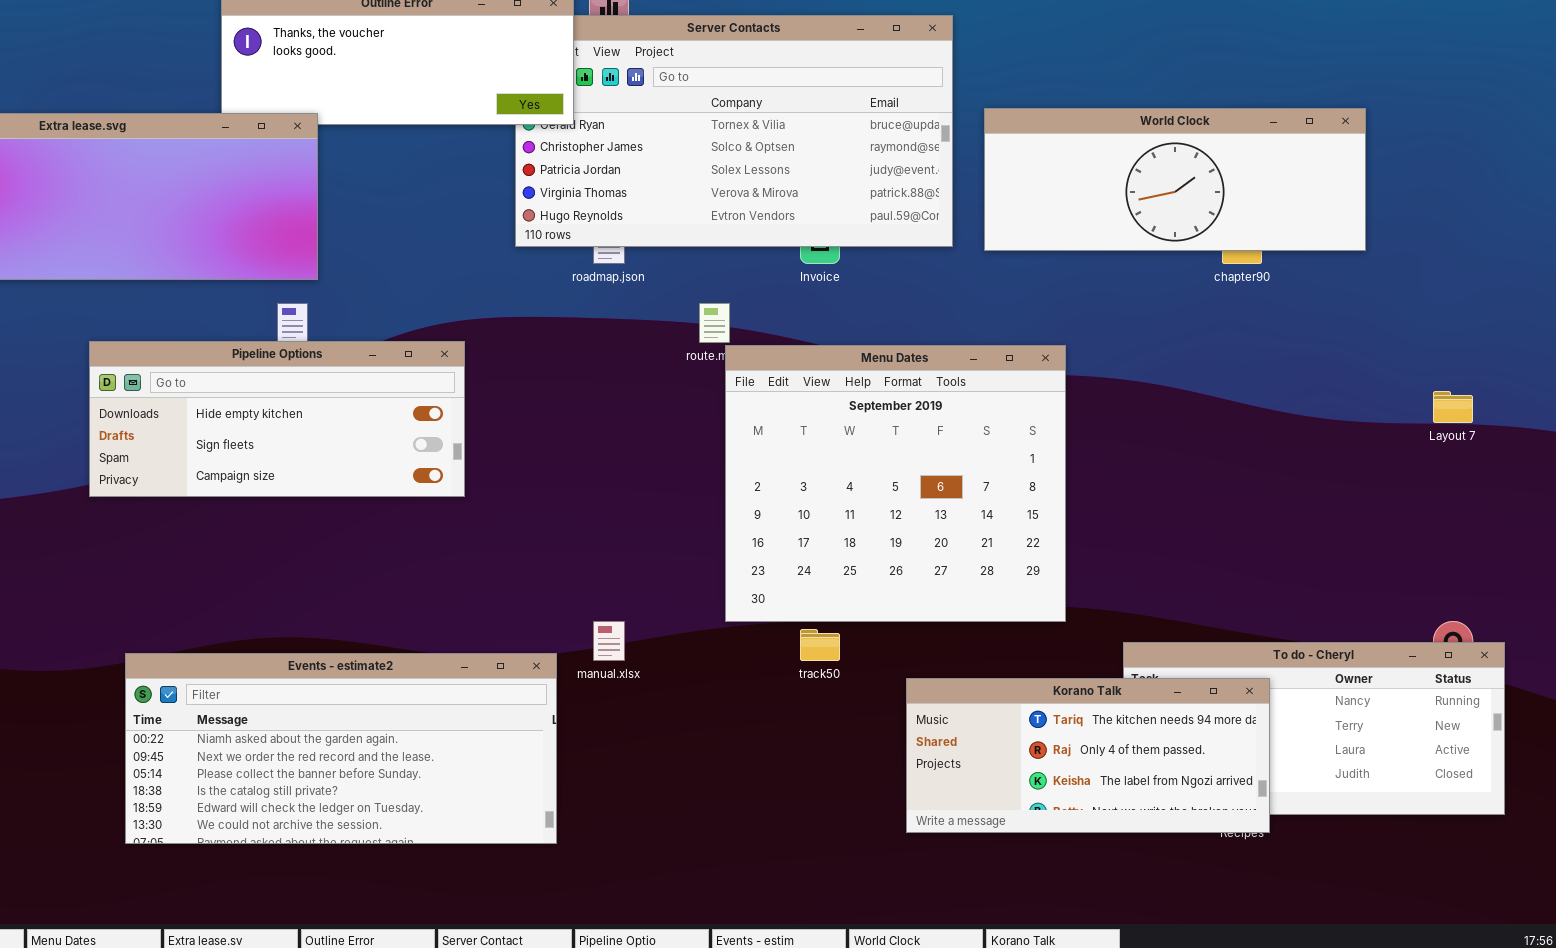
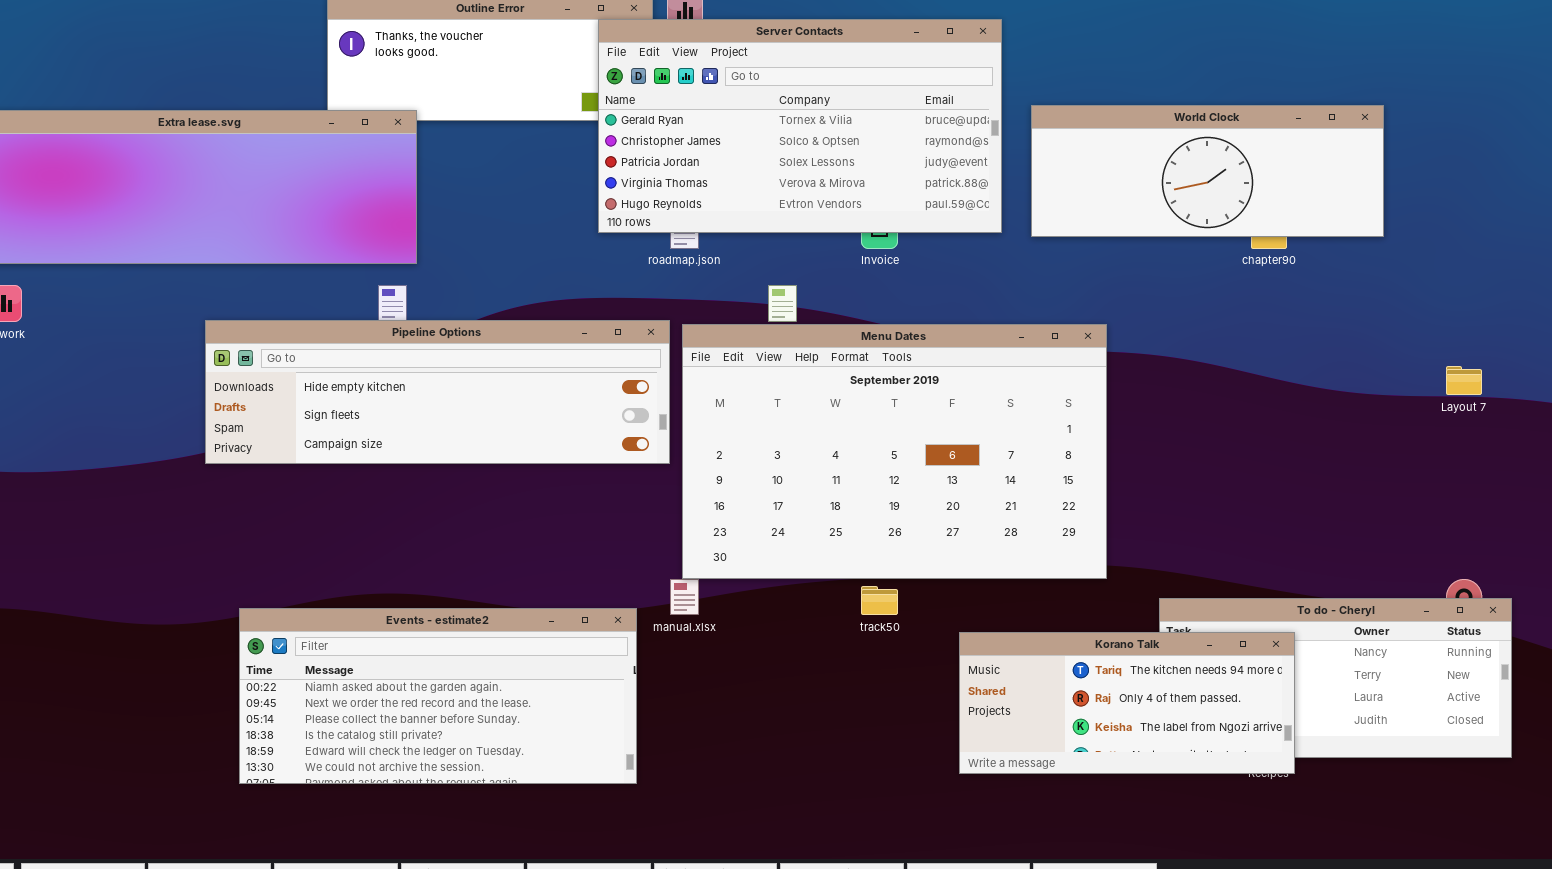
Server Contacts: [515,15,953,247] -> [598,19,1002,233], raised
Pipeline Options: [89,341,465,497] -> [205,320,670,464], resized
Menu Dates: [725,345,1066,622] -> [682,324,1107,579], resized

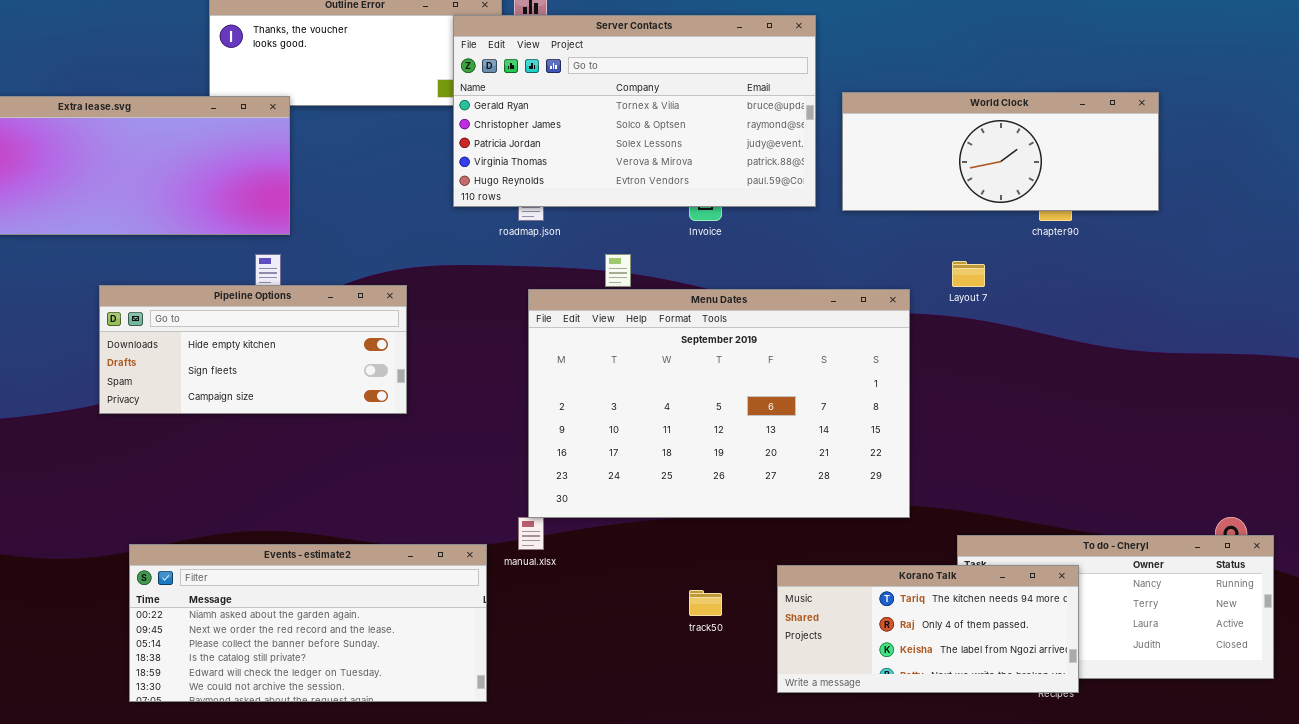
Pipeline Options: [205,320,670,464] -> [99,285,407,414], resized
Layout 7: [1446,366,1482,395] -> [952,261,985,287], moved
track50: [861,586,898,615] -> [689,590,722,616], moved

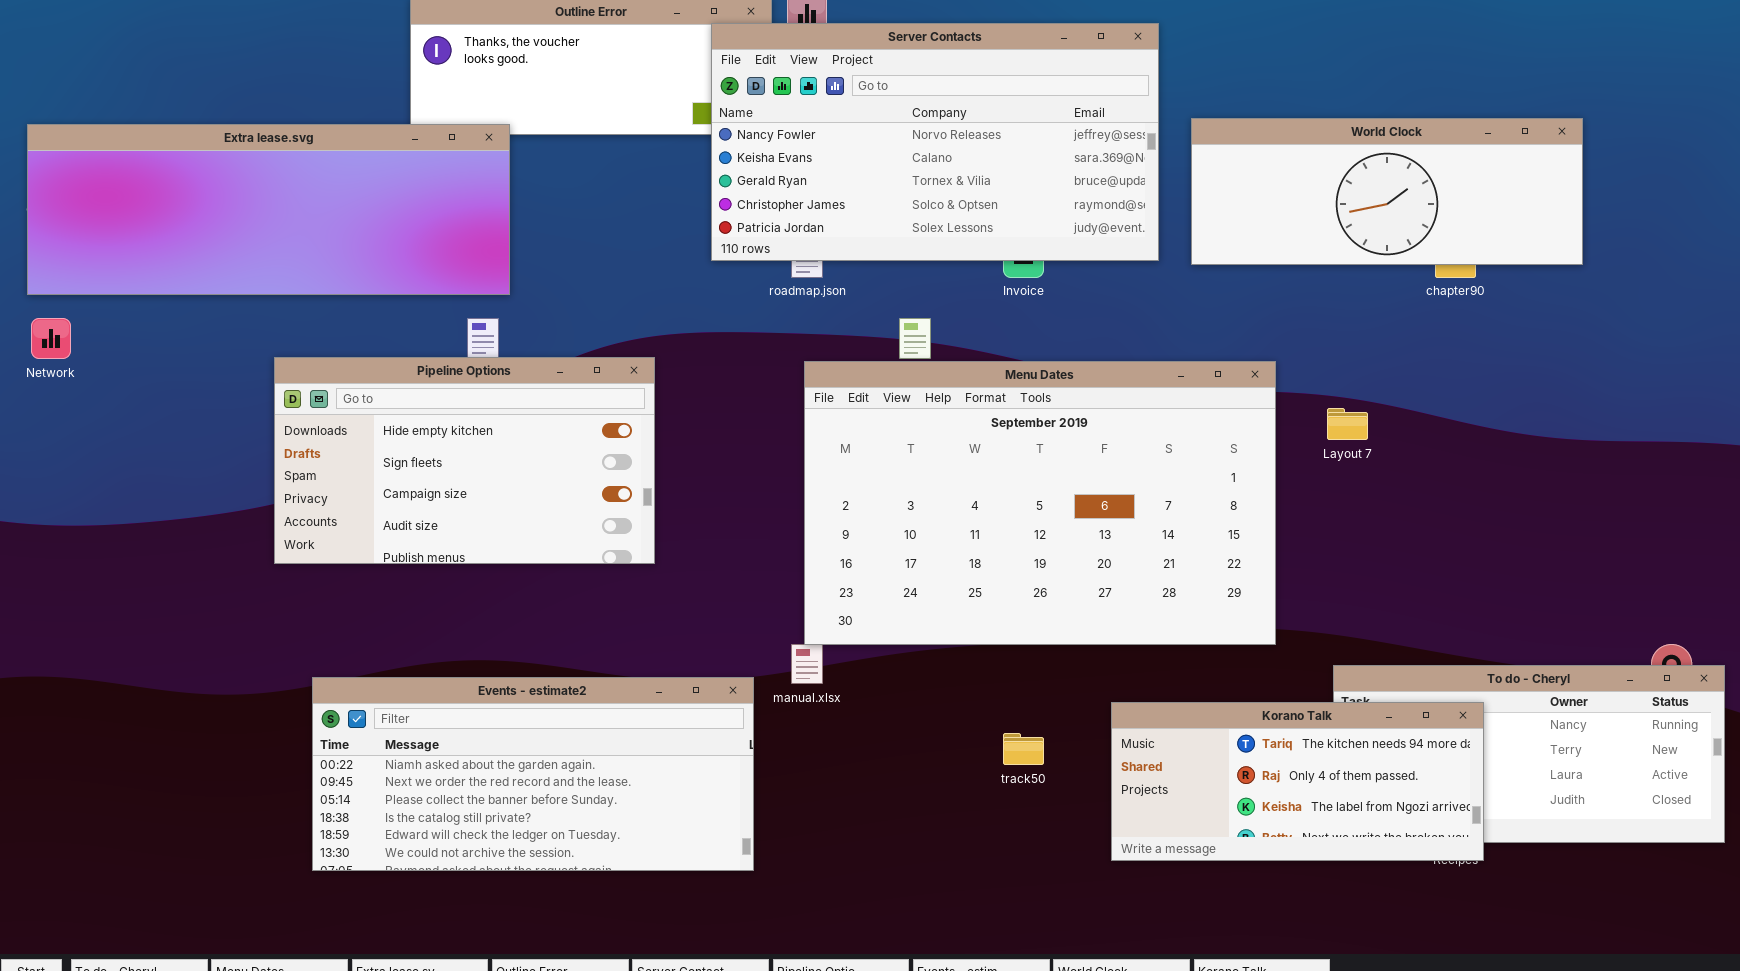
Server Contacts: [453,15,816,207] -> [711,23,1159,261], scrolled up 2 rows
Layout 7: [952,261,985,287] -> [1327,408,1368,440], moved
Pipeline Options: [99,285,407,414] -> [274,357,655,564], resized

